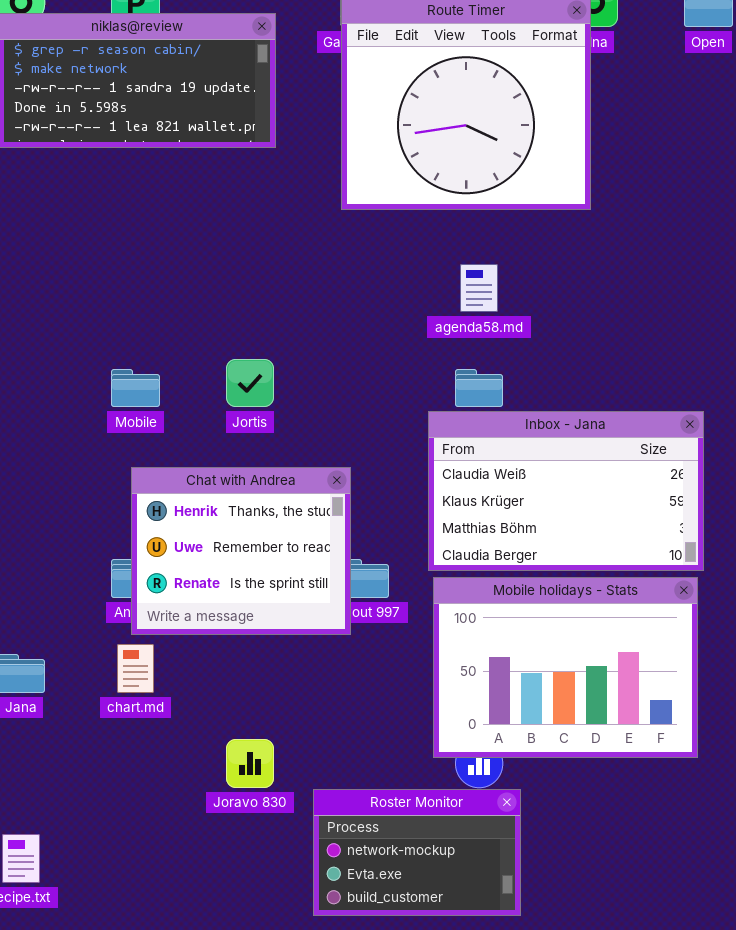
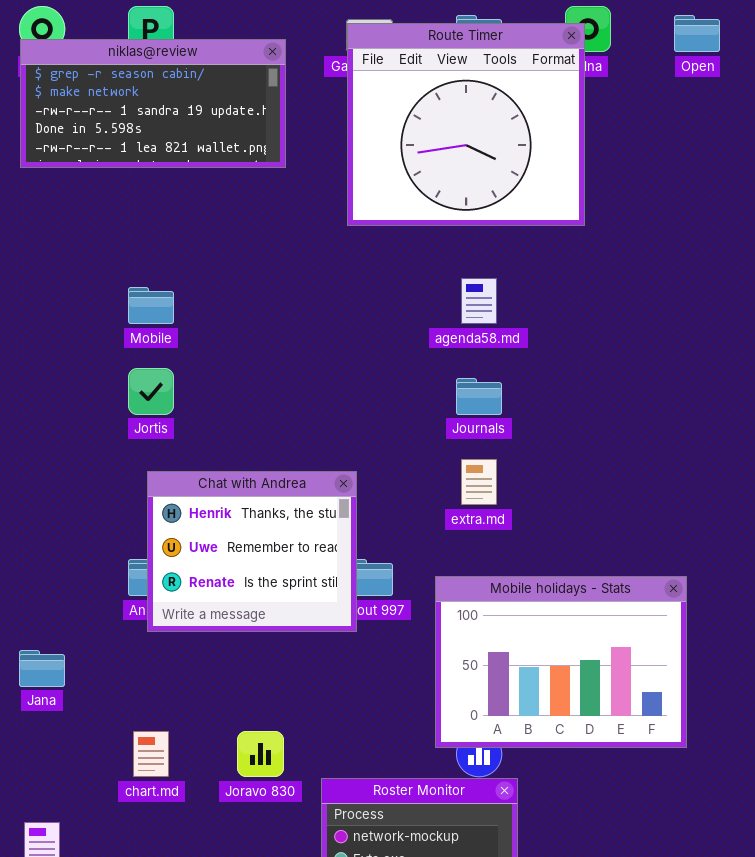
Jortis: [226,359,274,407] -> [128,368,174,415], moved
Mobile: [111,369,160,407] -> [128,287,174,324], moved
Inbox - Jana: [428,411,704,571] -> none, closed
chart.md: [117,644,154,693] -> [133,731,169,777], moved

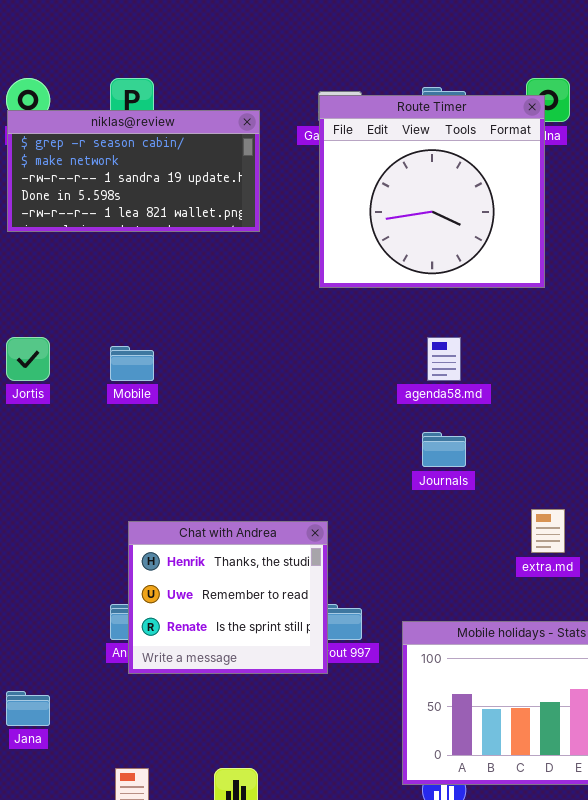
Jortis: [128,368,174,415] -> [6,337,50,381], moved
extra.md: [461,459,497,505] -> [531,509,565,553], moved

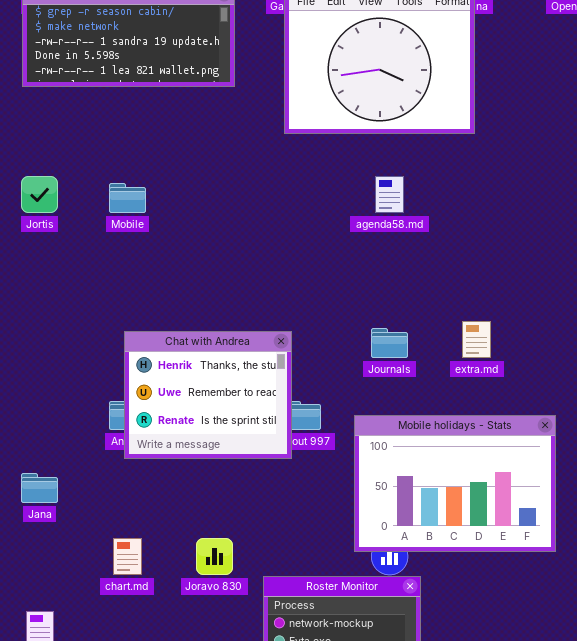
Journals: [422,432,466,467] -> [371,328,408,358], moved

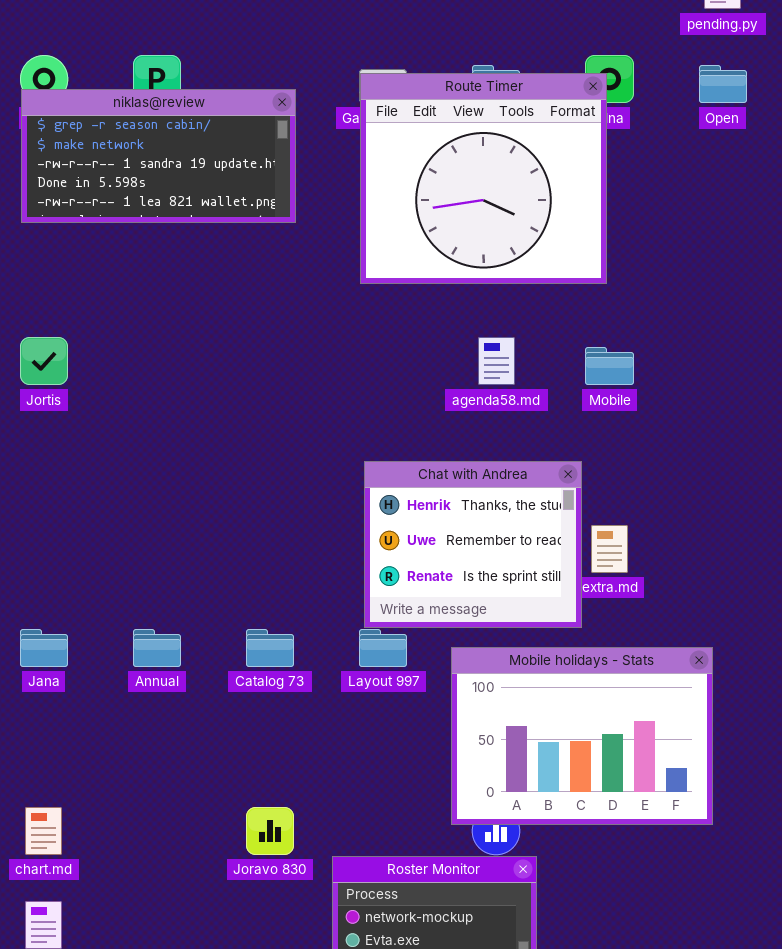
Mobile: [109,183,146,213] -> [585,347,634,385], moved
Chat with Andrea: [124,331,292,459] -> [364,461,582,628], moved
Jana: [21,473,58,503] -> [20,629,68,667], moved
chart.md: [113,538,142,575] -> [25,807,62,855], moved

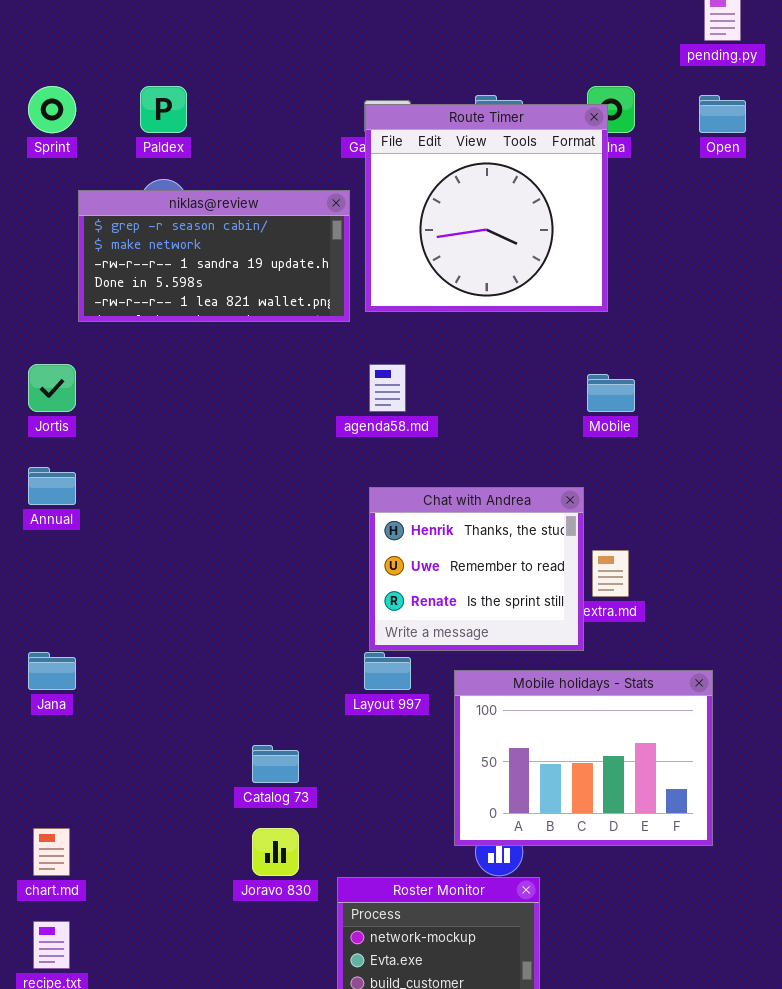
niklas@review: [21,89,296,223] -> [78,190,350,322], moved
agenda58.md: [478,337,515,385] -> [369,364,406,412], moved
Annual: [133,629,181,667] -> [28,467,76,505], moved
Catalog 73: [246,629,294,667] -> [252,745,299,783], moved

